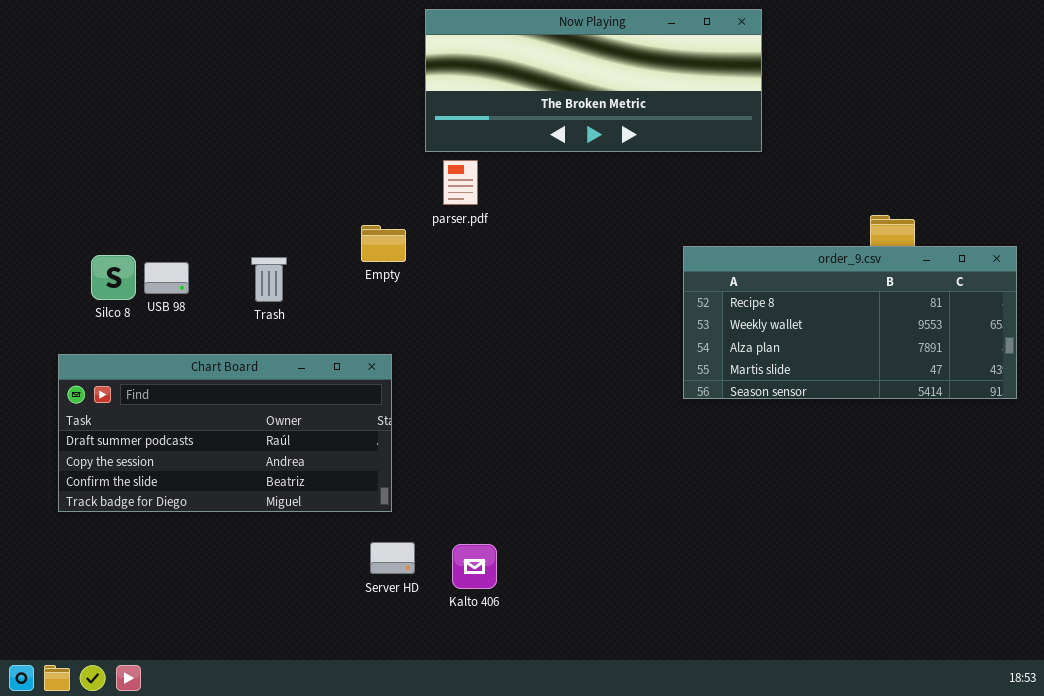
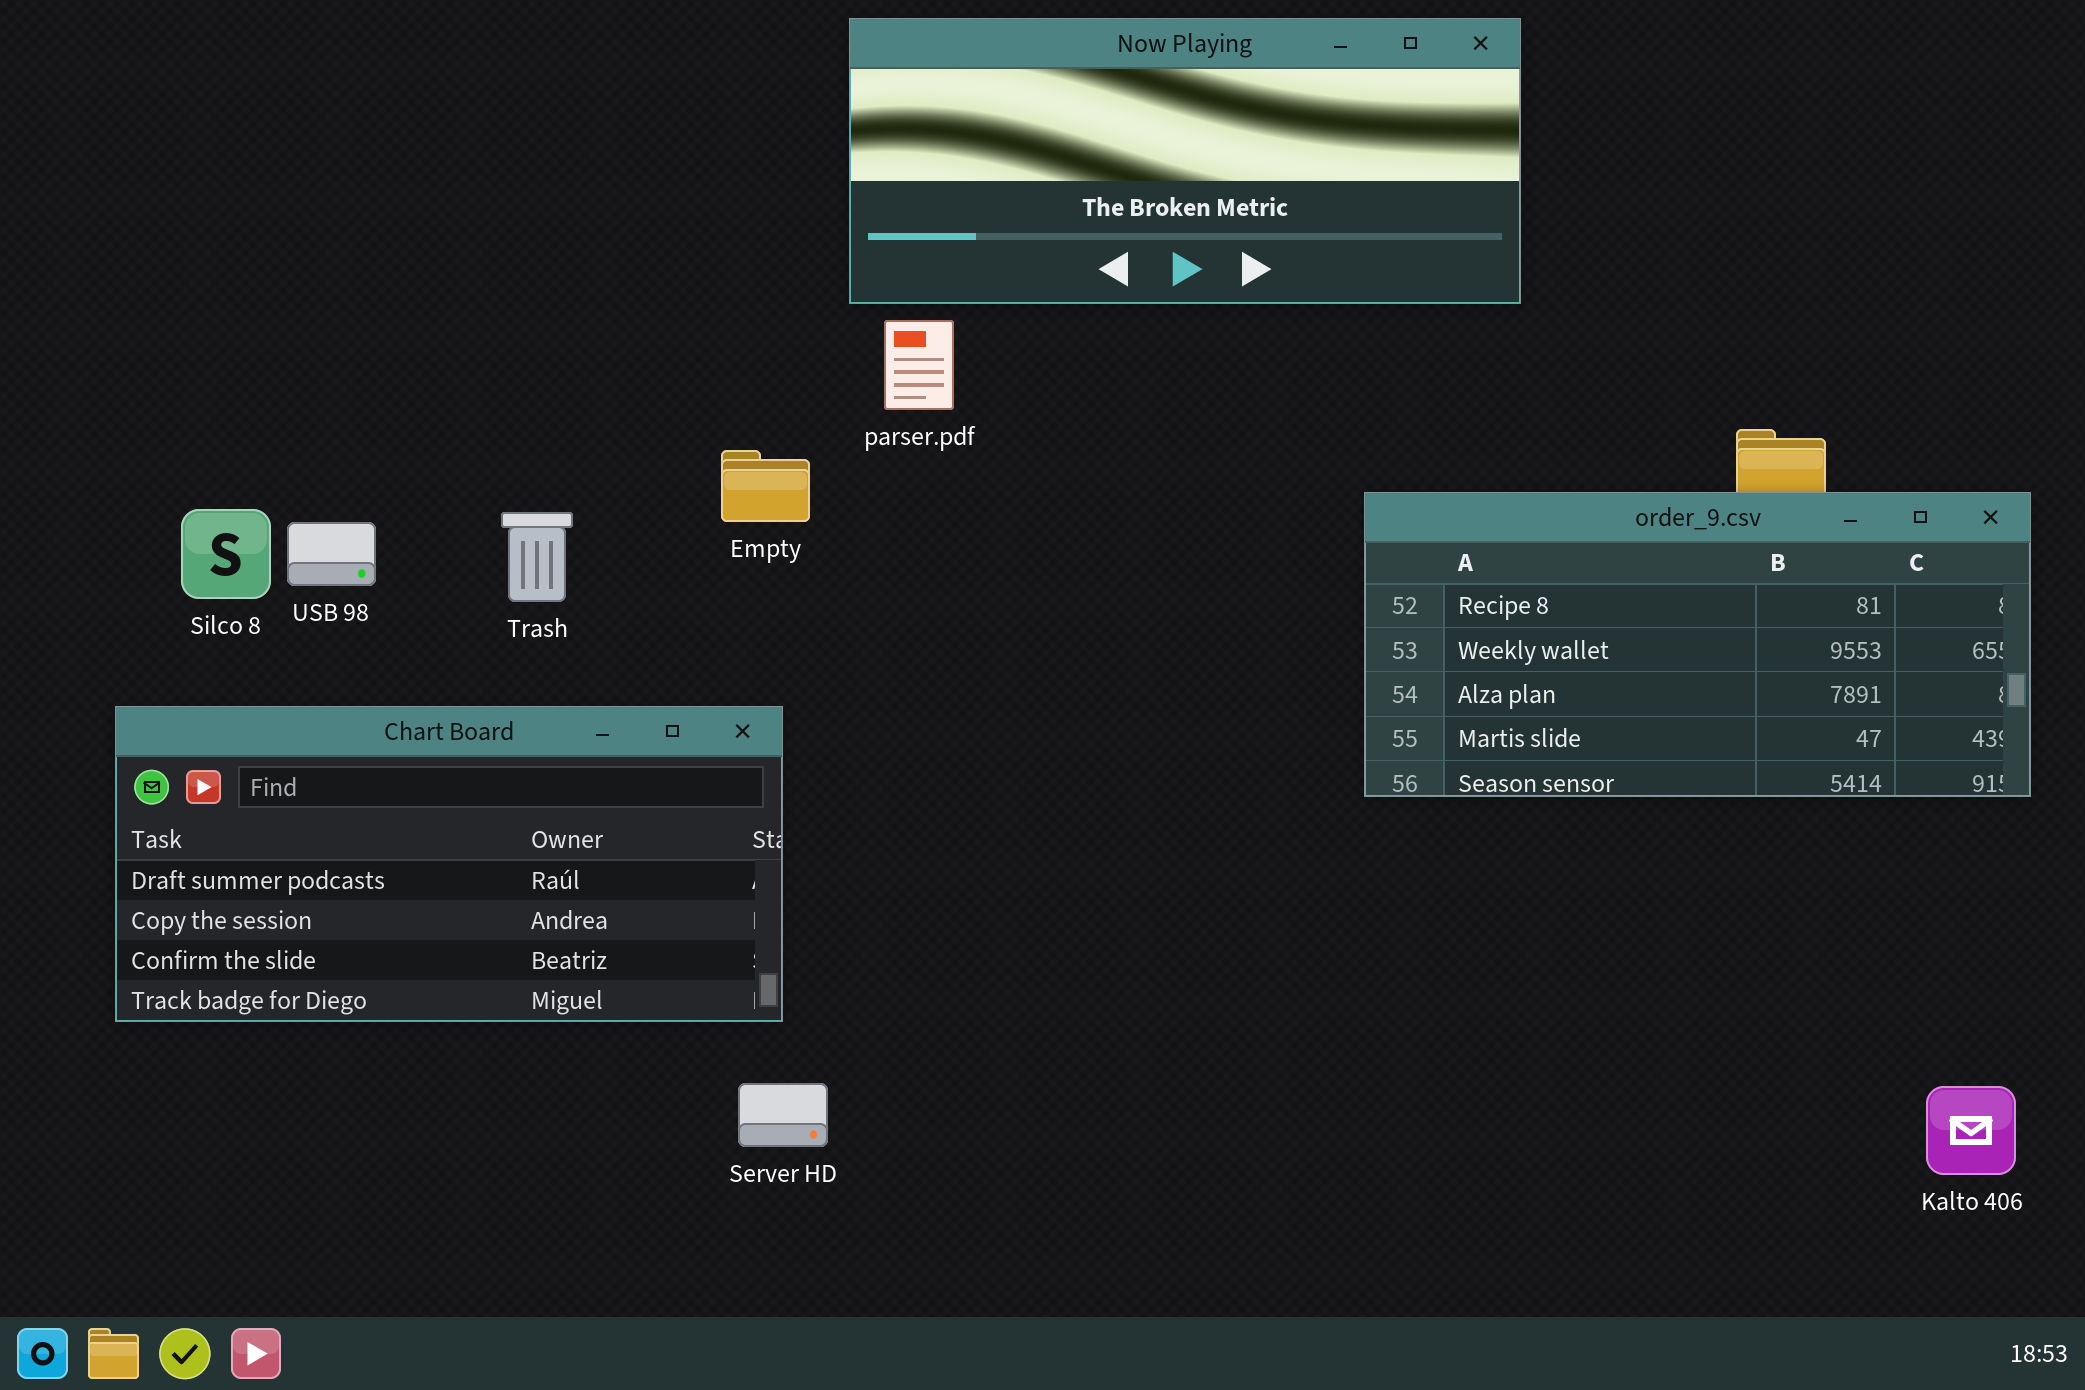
Kalto 406: [452,544,497,589] -> [1926,1086,2016,1175], moved

